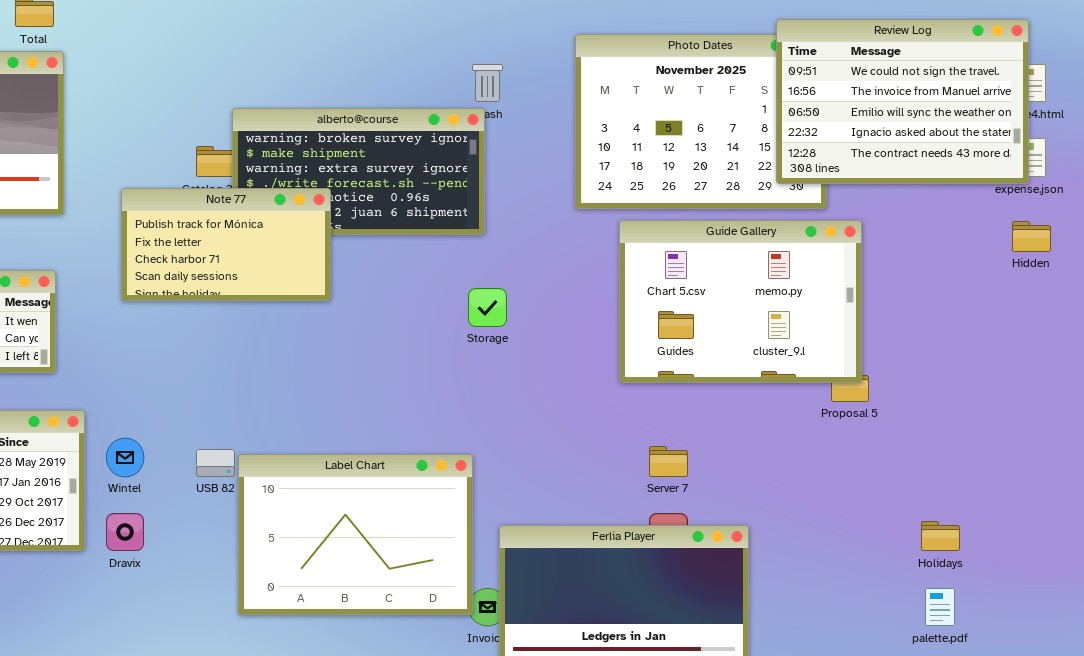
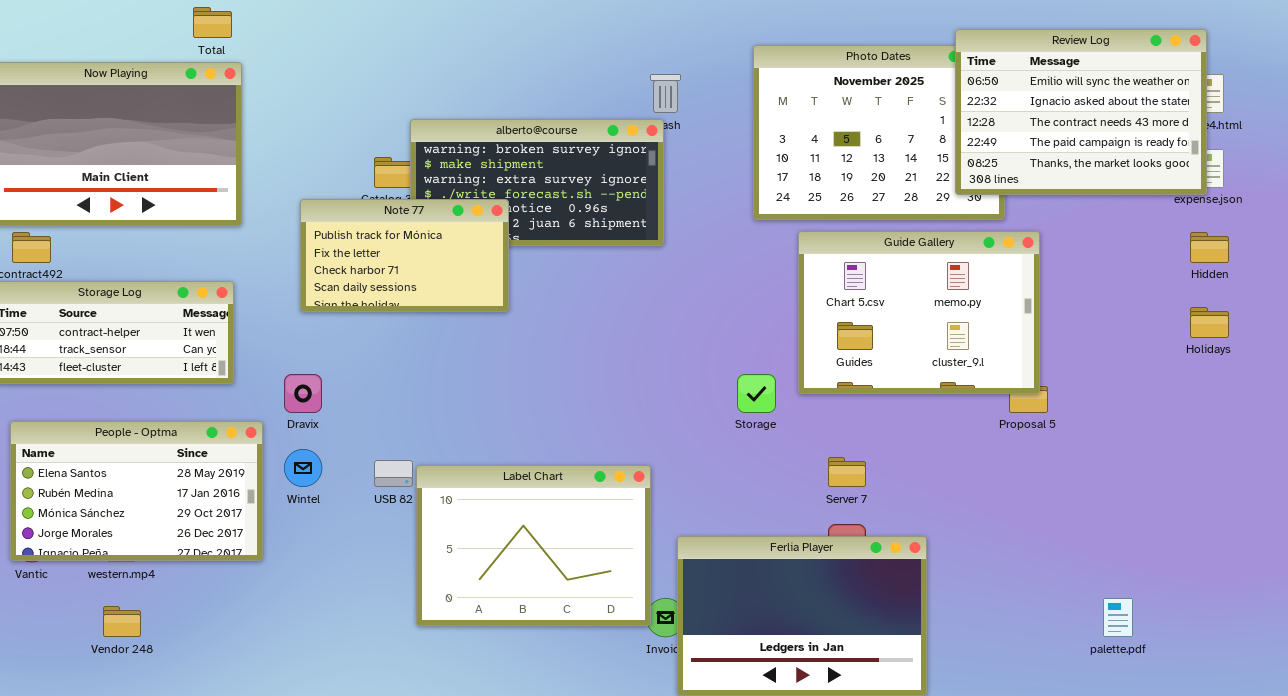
Review Log: [776,19,1029,184] -> [955,29,1207,195], scrolled down 2 rows
Storage: [468,288,507,327] -> [737,374,776,413], moved
Dravix: [106,513,144,551] -> [284,374,322,413], moved
Holidays: [921,521,960,551] -> [1190,307,1229,338], moved

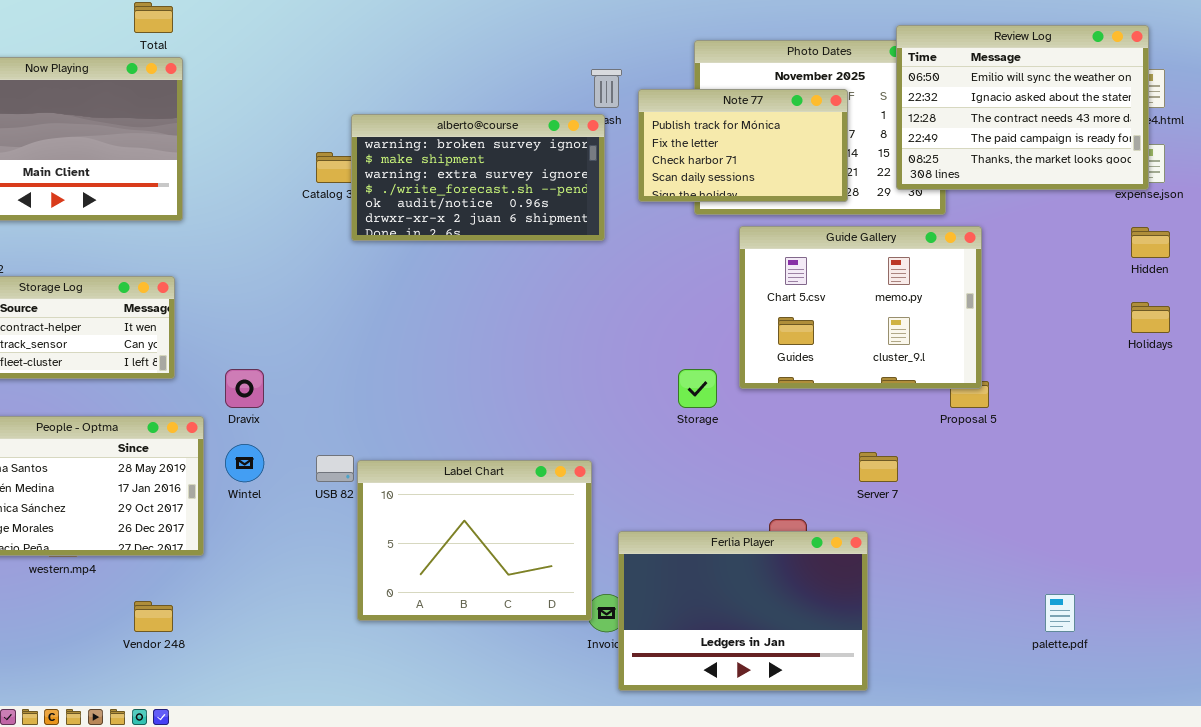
Note 77: [300,199,509,312] -> [638,89,848,202], moved
Server 7: [828,457,866,487] -> [859,452,898,482], moved
Vendor 248: [103,606,141,637] -> [134,601,173,632], moved

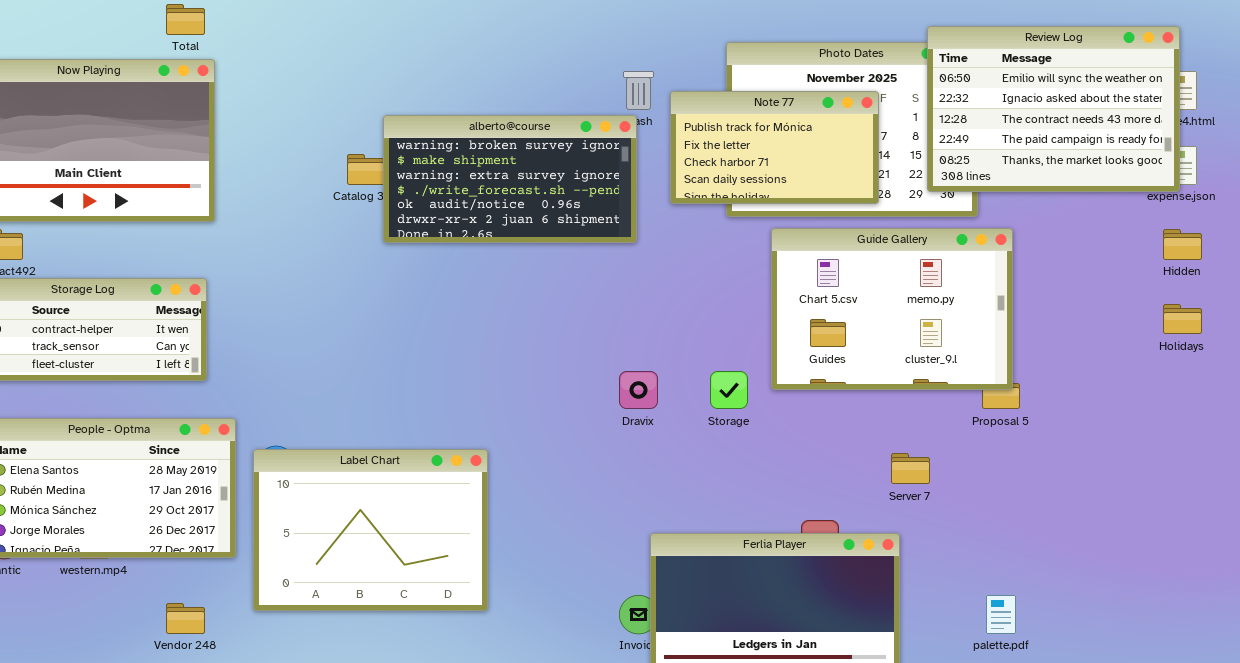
Dravix: [225,369,264,408] -> [619,371,658,409], moved
Label Chart: [357,460,592,621] -> [253,449,488,611], moved
palette.pdf: [1045,594,1075,632] -> [986,595,1016,634], moved

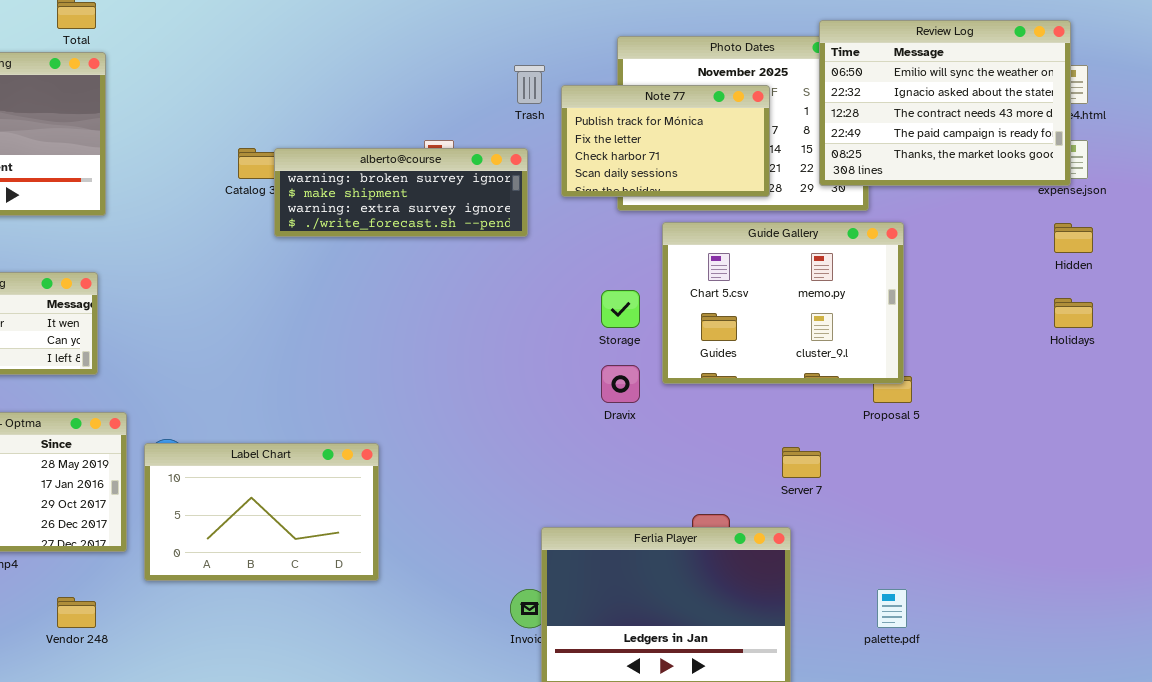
alberto@course: [383,115,637,243] -> [274,148,528,237], resized
Dravix: [619,371,658,409] -> [601,365,640,403], moved
Storage: [710,371,748,409] -> [601,290,640,328], moved
Label Chart: [253,449,488,611] -> [144,443,379,581], resized

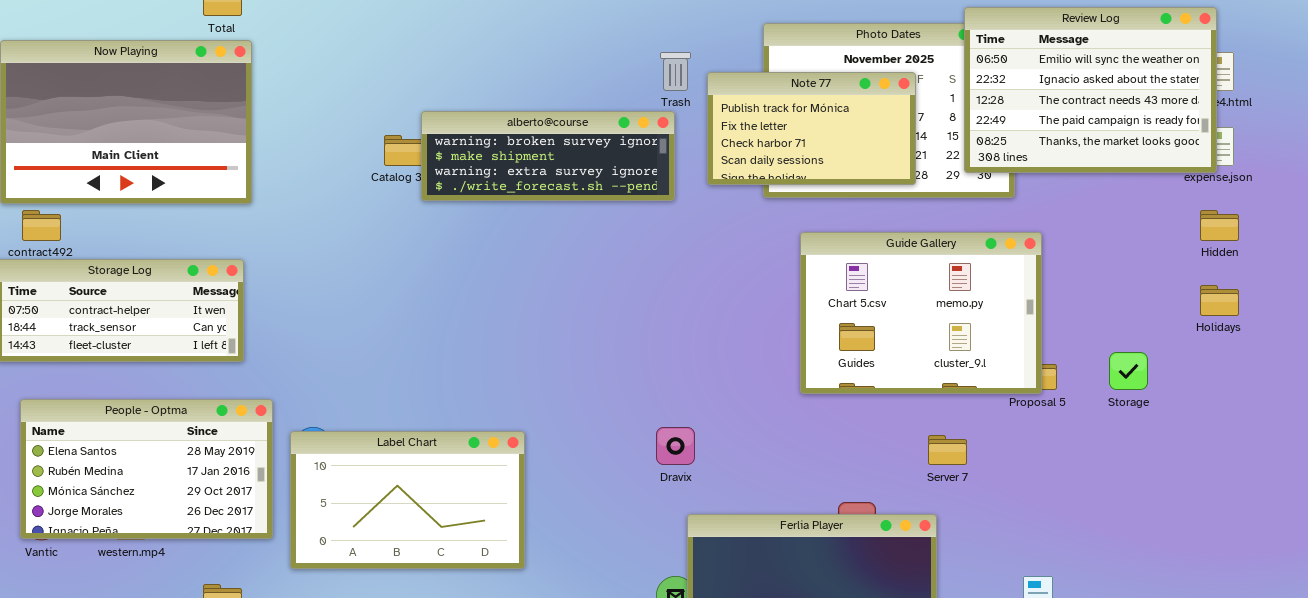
alberto@course: [274,148,528,237] -> [421,111,675,201], moved
Guide Gallery: [662,222,904,384] -> [800,232,1042,394], moved
Storage: [601,290,640,328] -> [1109,352,1148,390], moved
Dravix: [601,365,640,403] -> [656,427,695,465], moved

